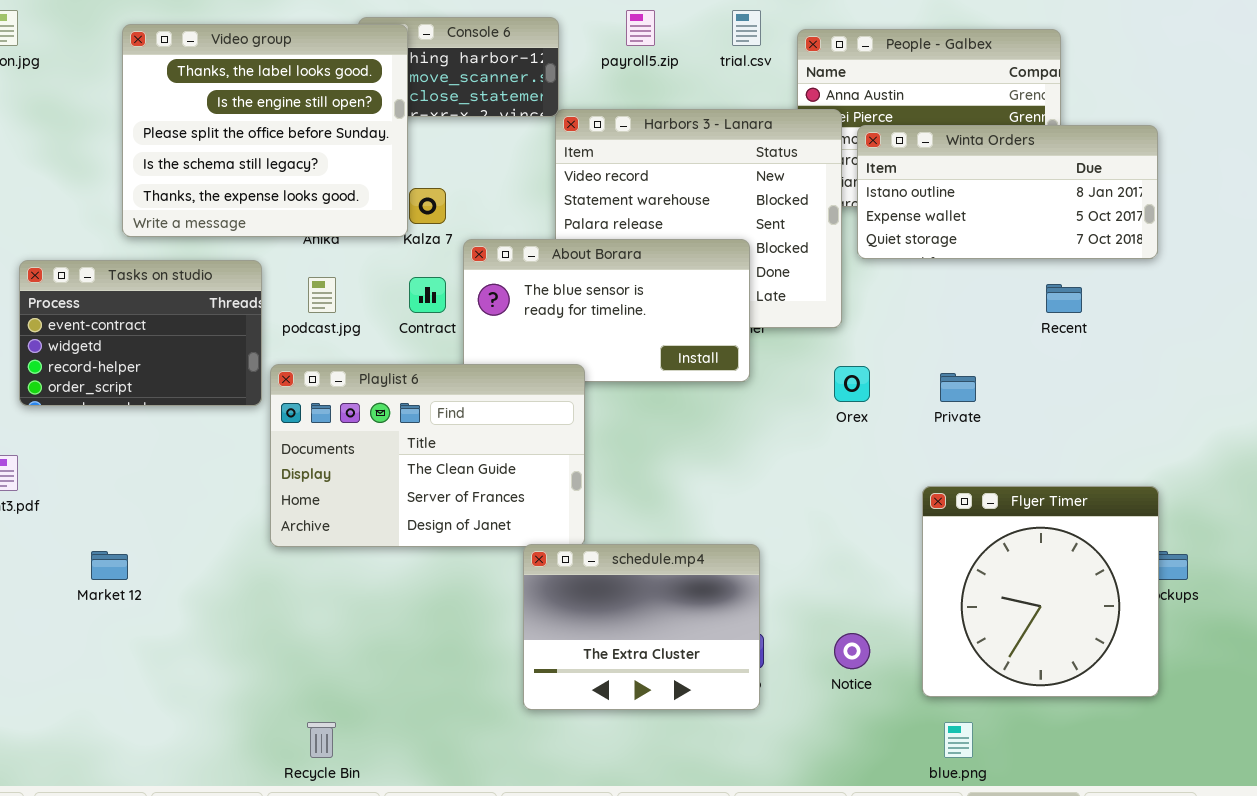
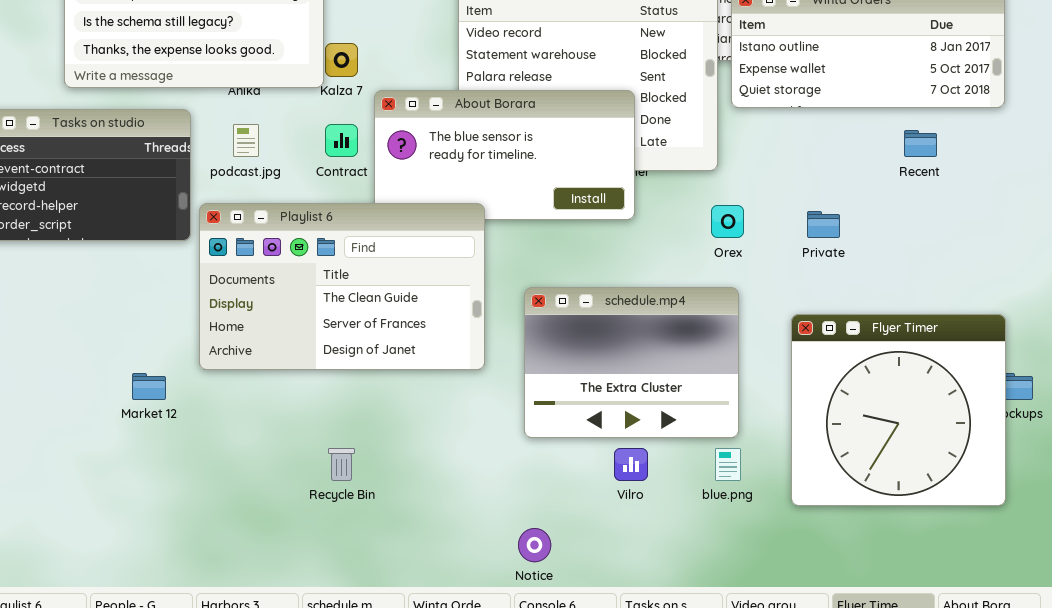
schedule.mp4: [523,544,760,710] -> [524,287,739,438], moved
Market 12: [91,551,128,580] -> [132,373,166,400], moved
Notice: [834,633,870,669] -> [518,528,551,562], moved
Recycle Bin: [307,722,336,758] -> [328,448,355,481], moved
blue.png: [944,722,973,758] -> [715,448,741,481], moved

